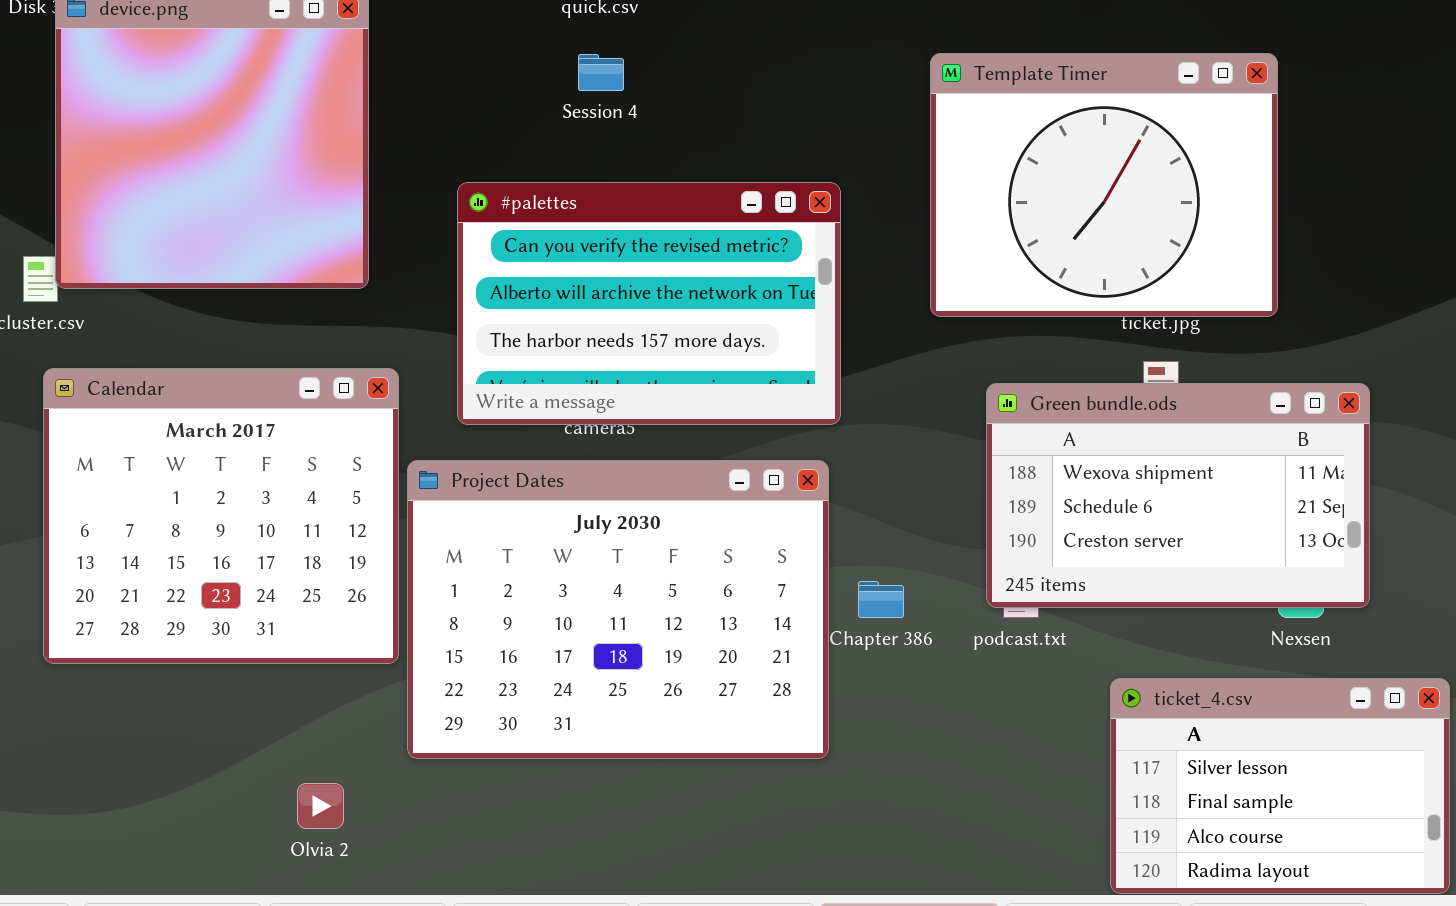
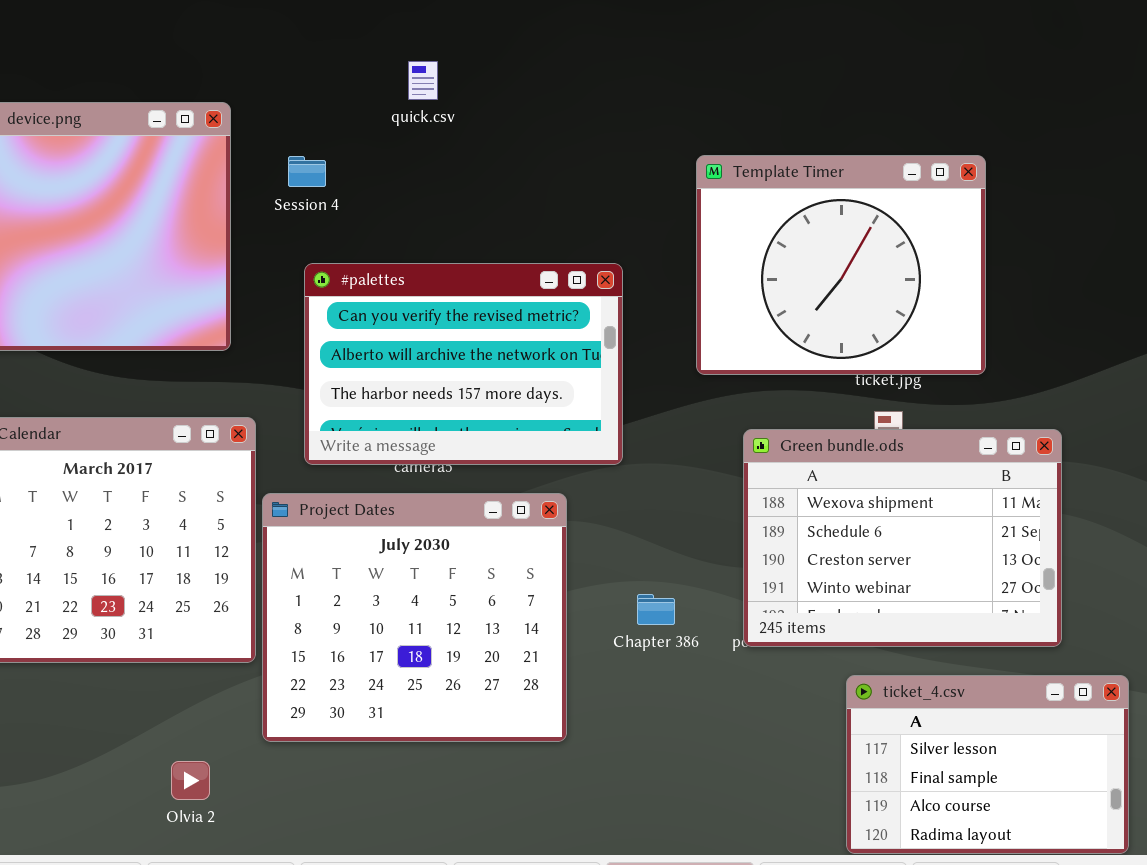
Session 4: [578,54,624,91] -> [288,156,326,187], moved
Green bundle.ods: [986,383,1370,608] -> [743,429,1062,647], resized
Project Dates: [407,460,829,759] -> [262,493,567,742], resized

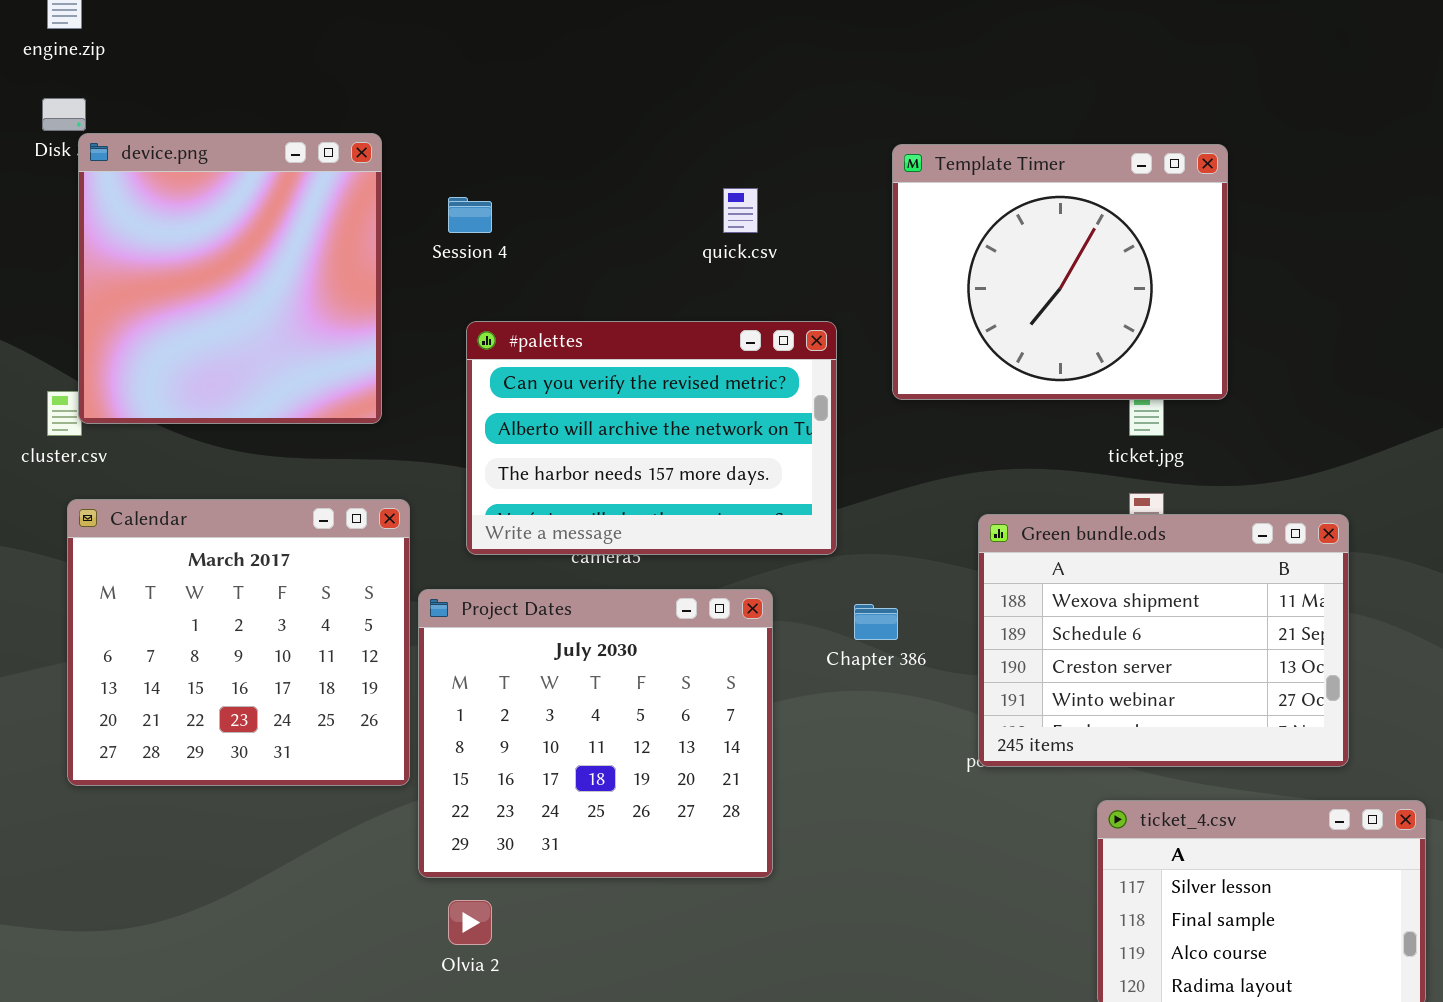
quick.csv: [408,61,438,100] -> [723,188,758,233], moved
Template Timer: [696,155,986,375] -> [892,144,1228,400], moved
Chapter 386: [637,594,675,625] -> [854,604,898,640], moved
Olvia 2: [171,761,210,800] -> [448,900,492,945], moved

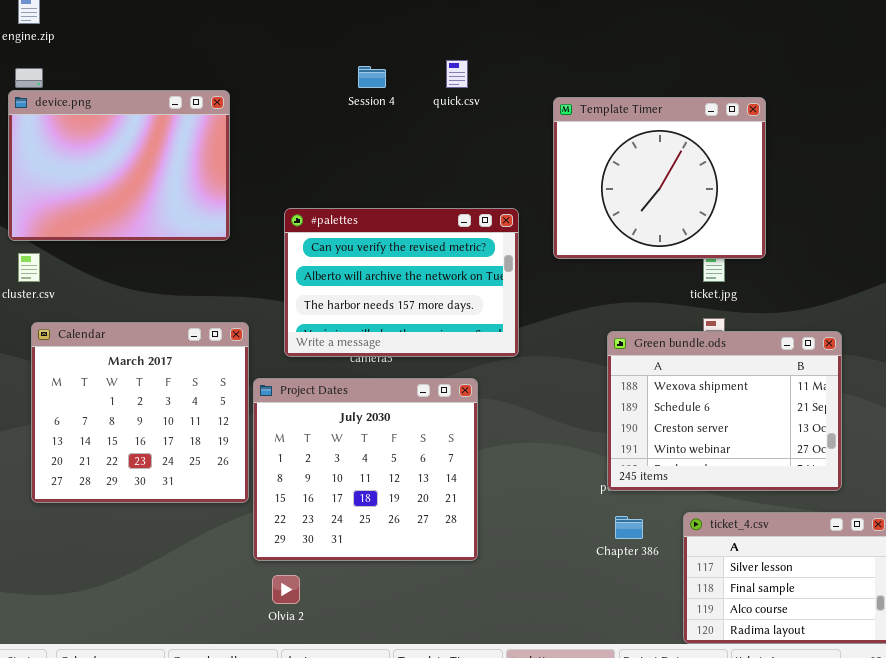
device.png: [78,133,382,424] -> [8,90,230,241], resized
quick.csv: [723,188,758,233] -> [446,60,468,88], moved
Session 4: [448,197,492,233] -> [358,66,386,88], moved
Chapter 386: [854,604,898,640] -> [615,516,643,539], moved

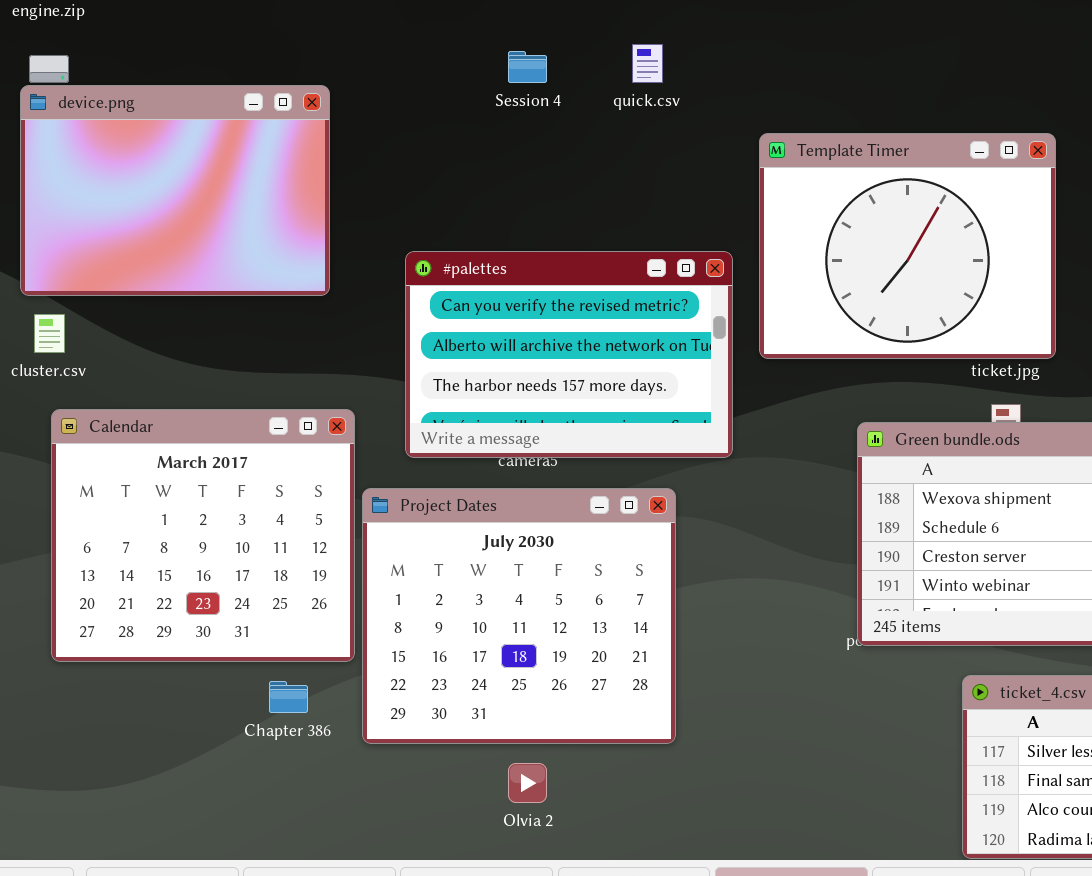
Template Timer: [553,97,766,259] -> [759,133,1056,359], moved
Chapter 386: [615,516,643,539] -> [269,681,308,713], moved
Olvia 2: [272,575,300,604] -> [508,763,547,803], moved

